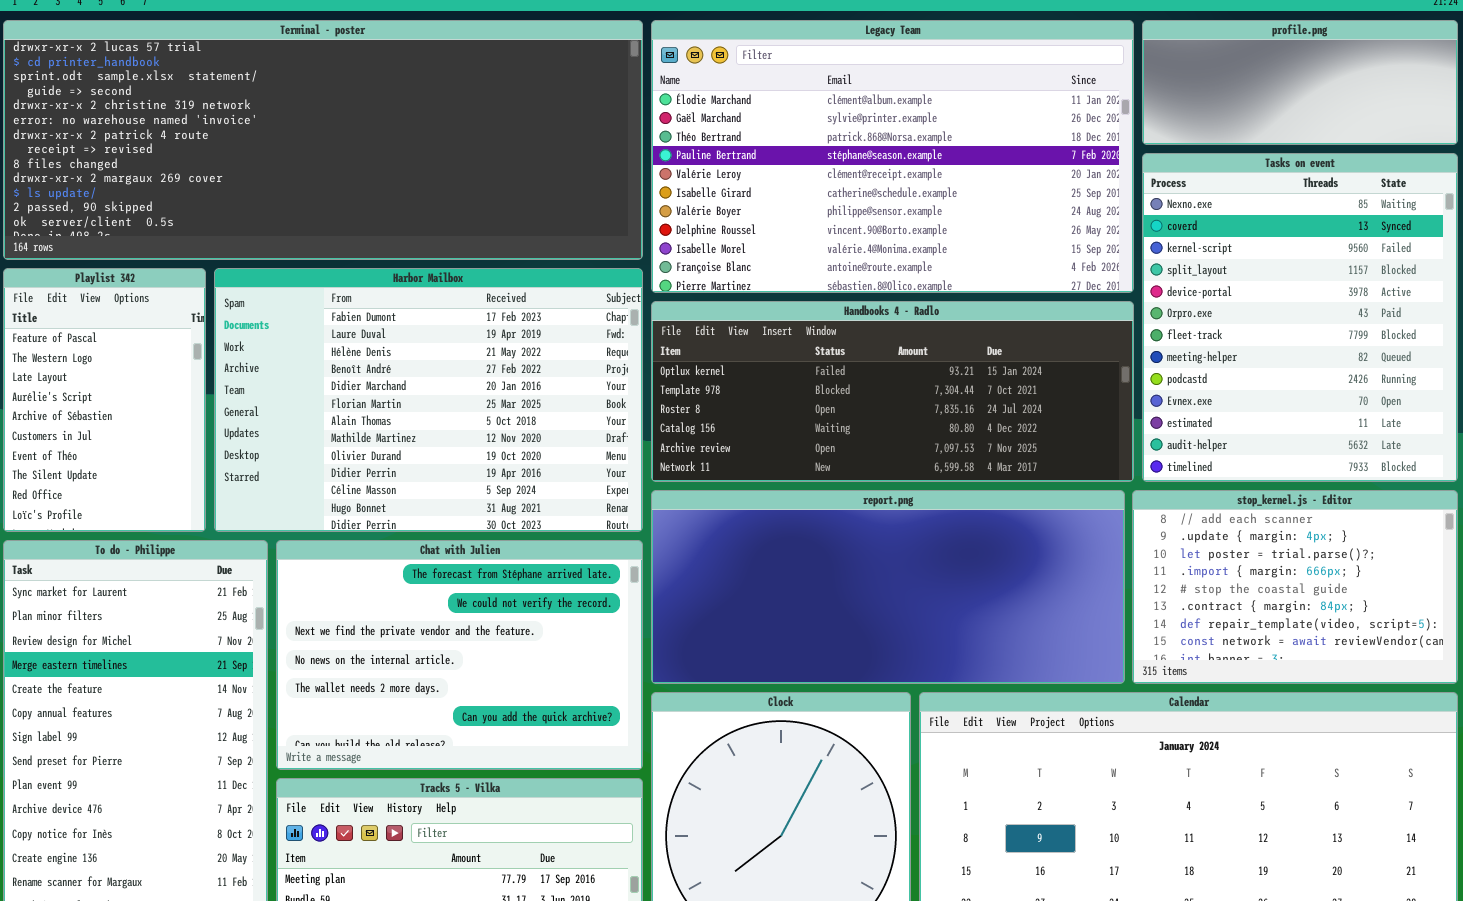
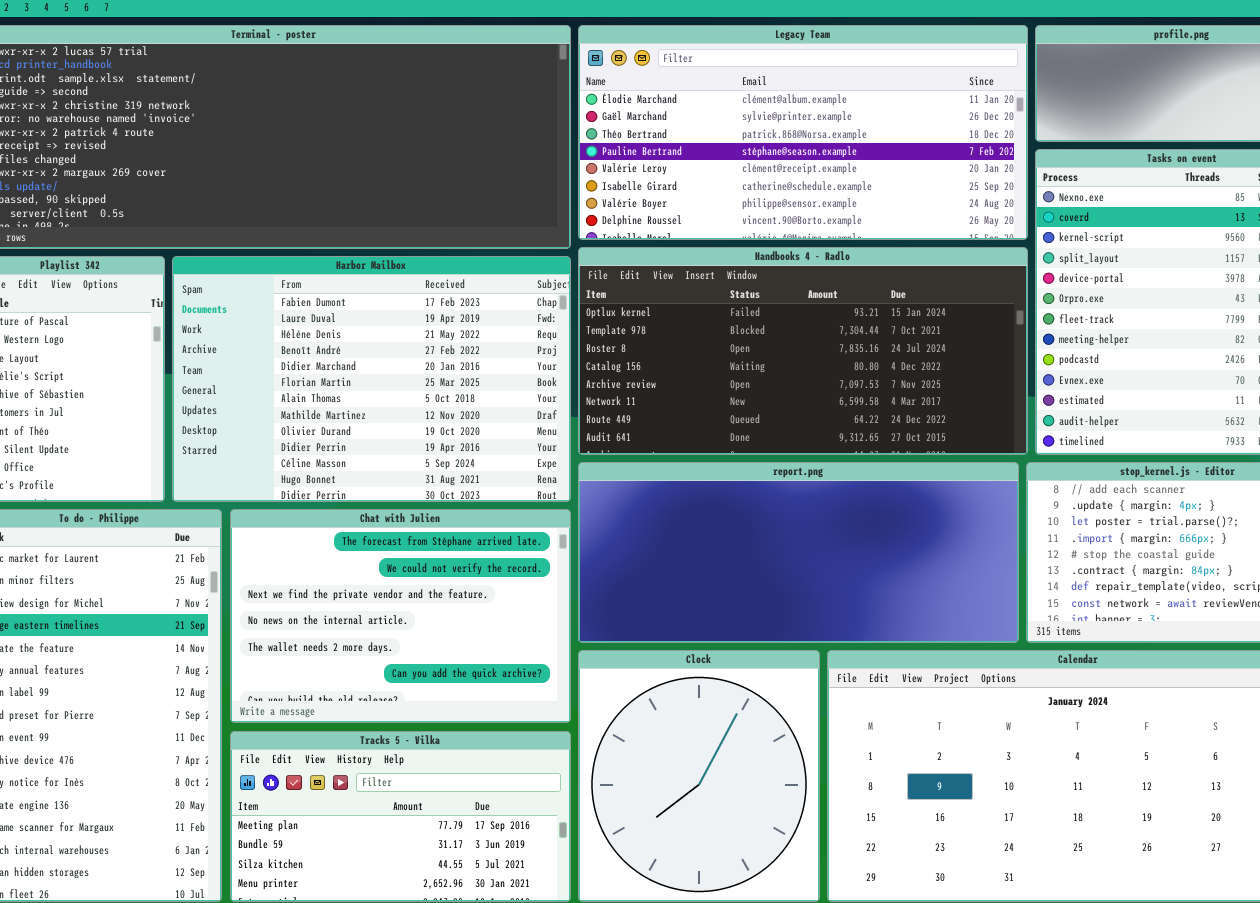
Legacy Team: [651,20,1134,293] -> [578,25,1028,240], resized
Handbooks 4 - Radlo: [651,301,1134,482] -> [578,247,1028,455], resized

